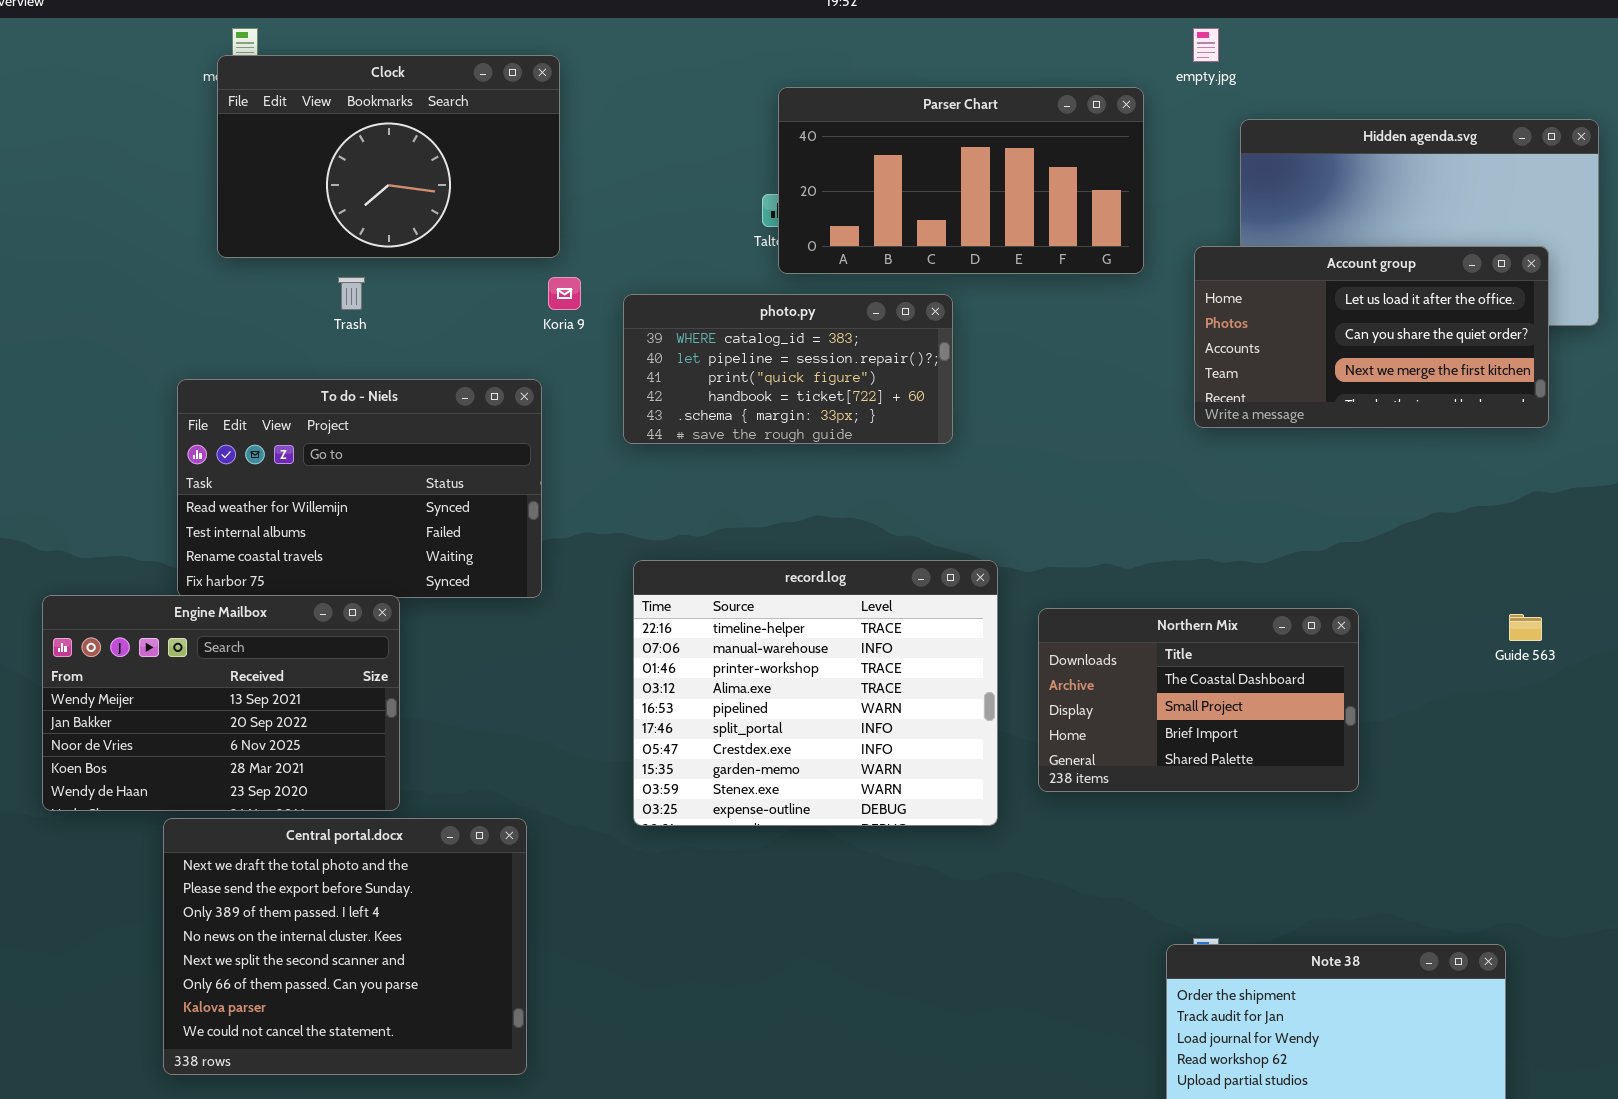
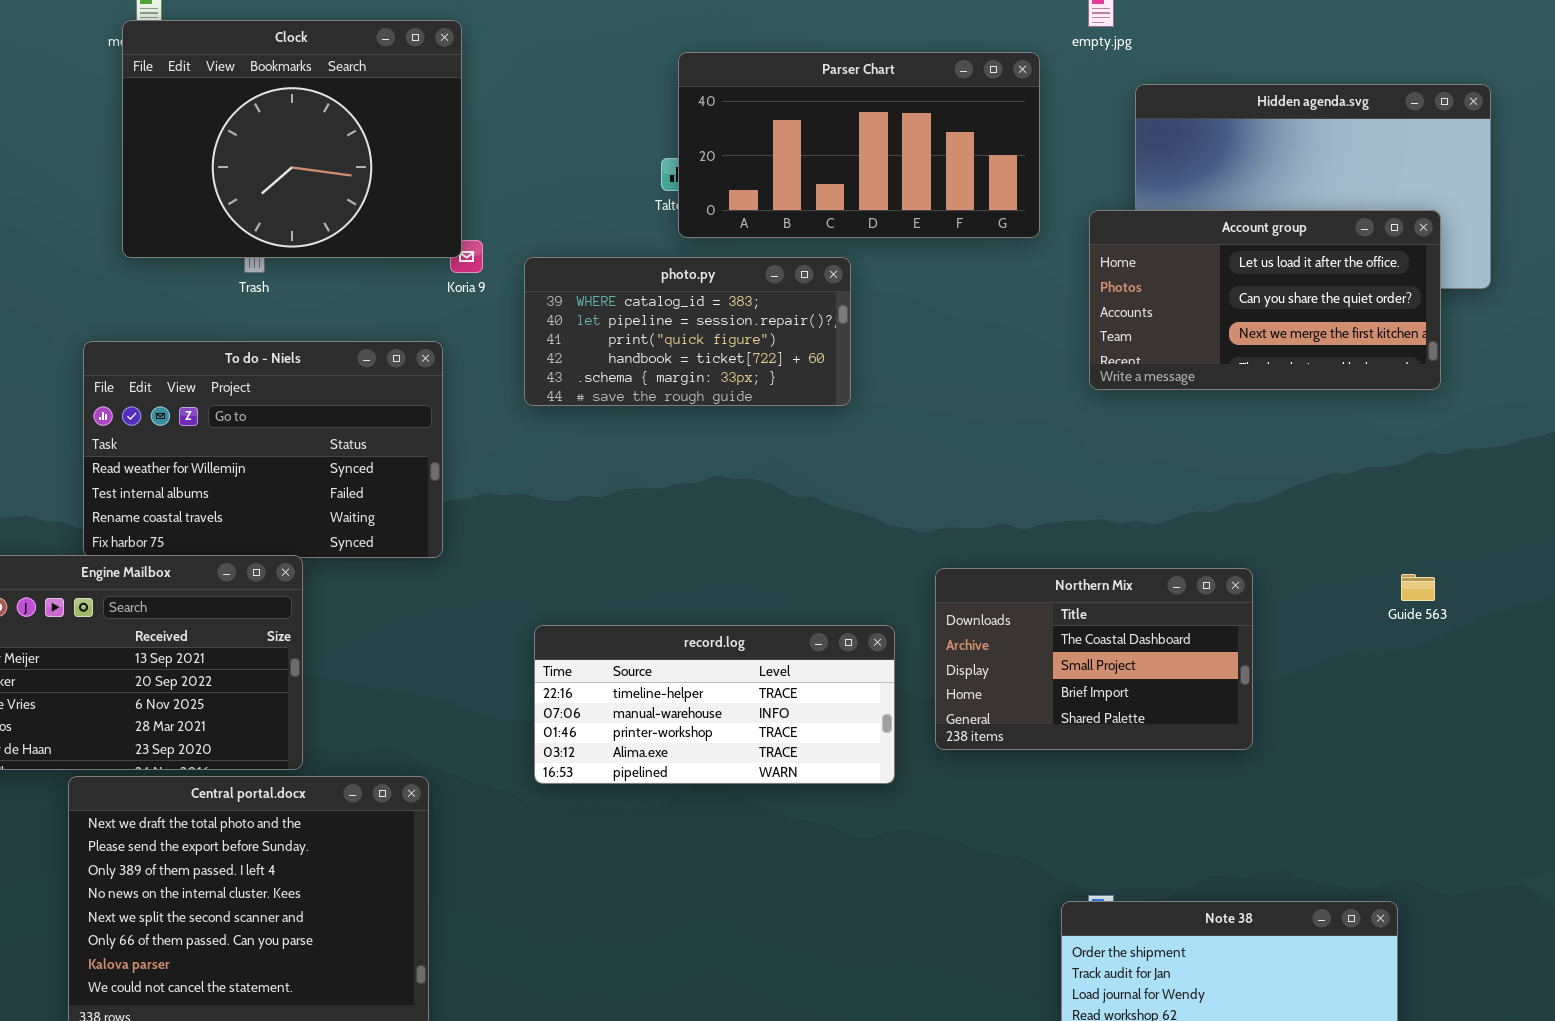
Clock: [217,55,560,258] -> [122,20,462,258], resized
record.log: [633,560,998,826] -> [534,625,895,784], resized

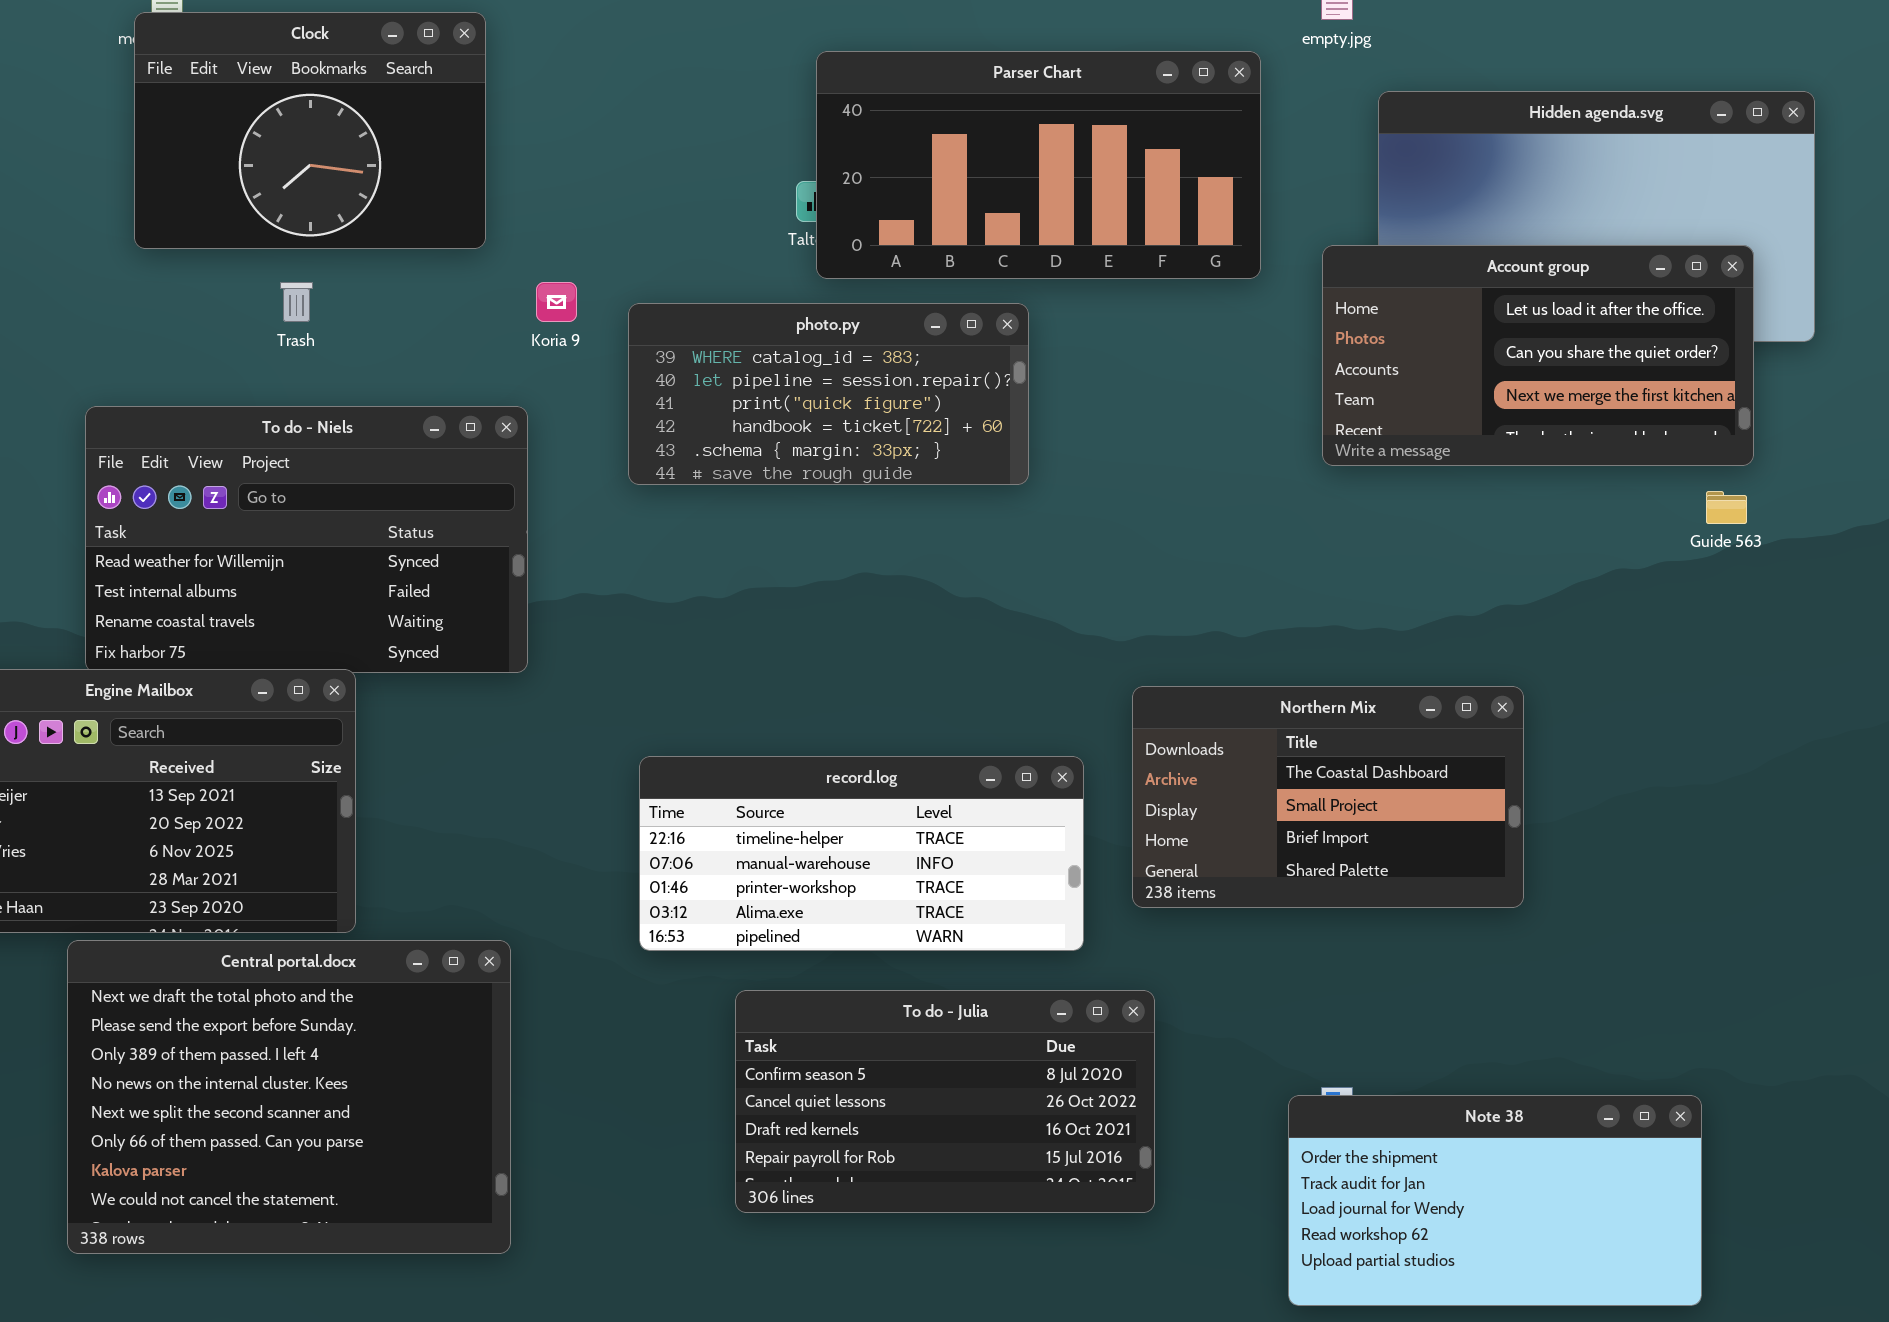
Clock: [122,20,462,258] -> [134,12,486,249], resized
Guide 563: [1401,574,1435,601] -> [1706,491,1747,524], moved
To do - Julia: none -> [735,990,1155,1213], opened

